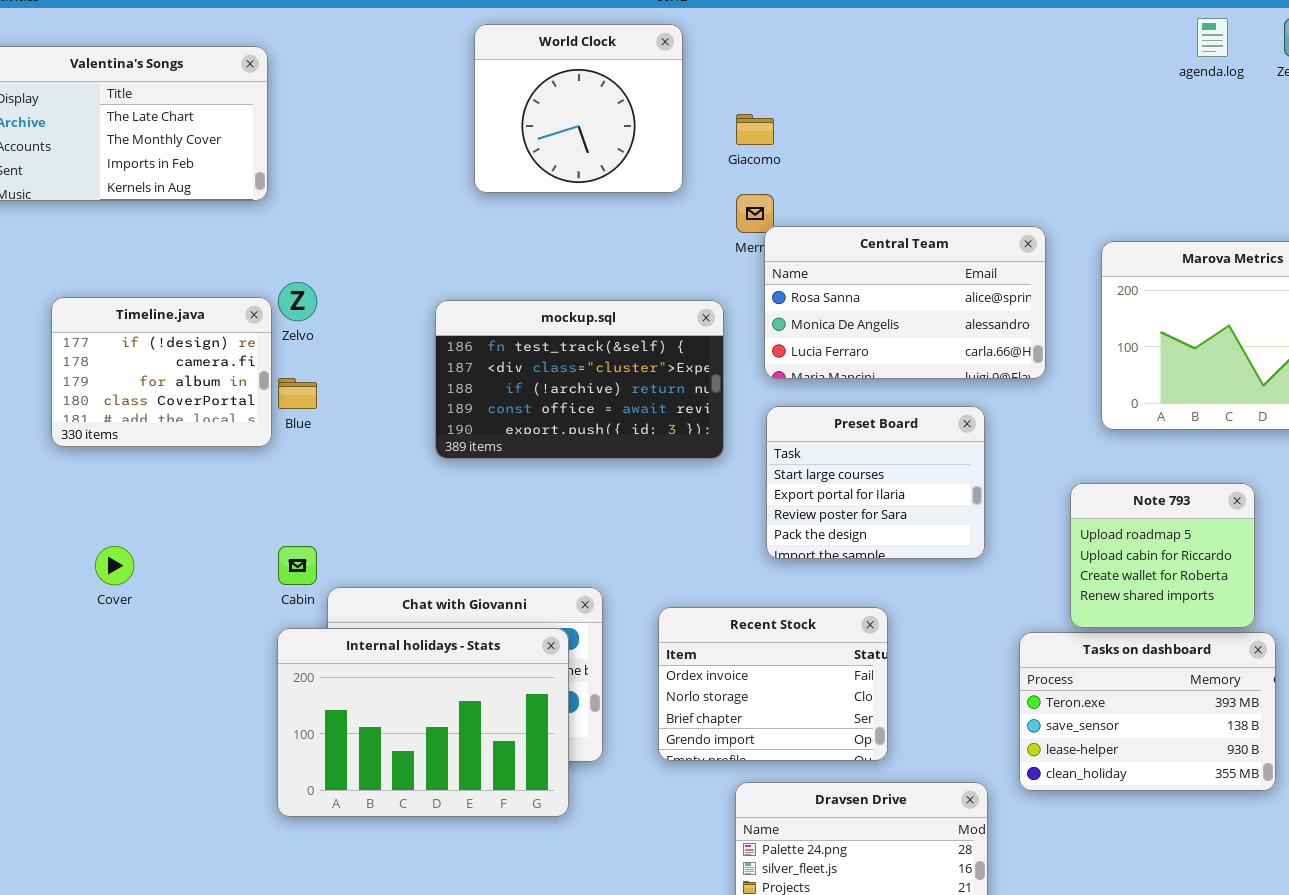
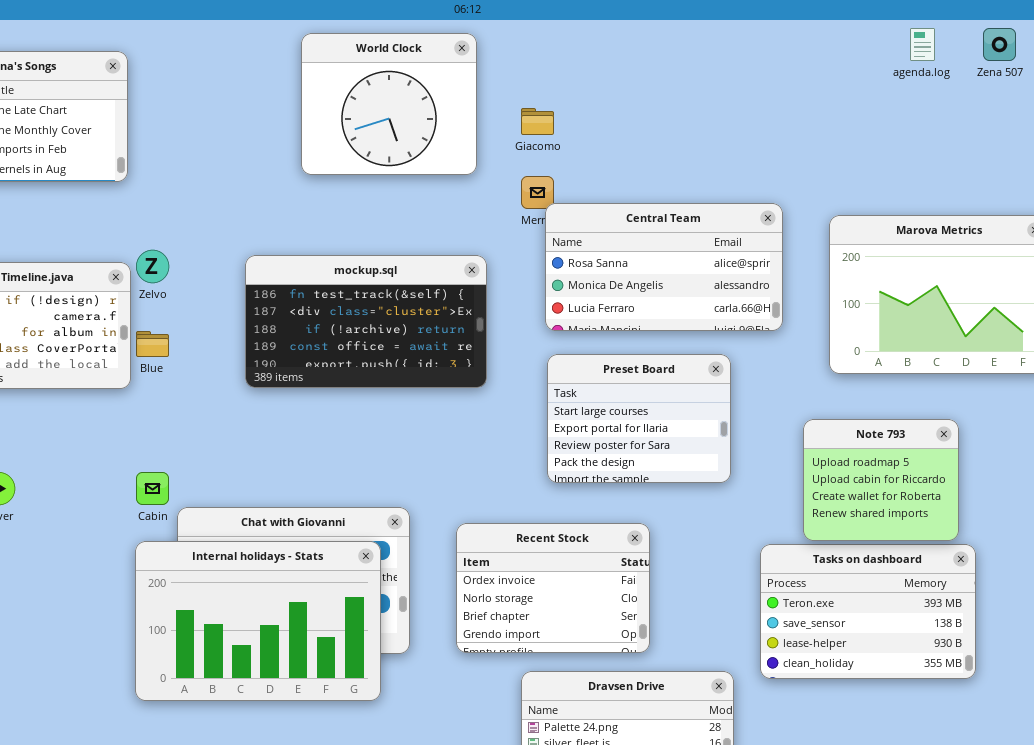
mockup.sql: [435,300,724,459] -> [245,255,487,388], moved

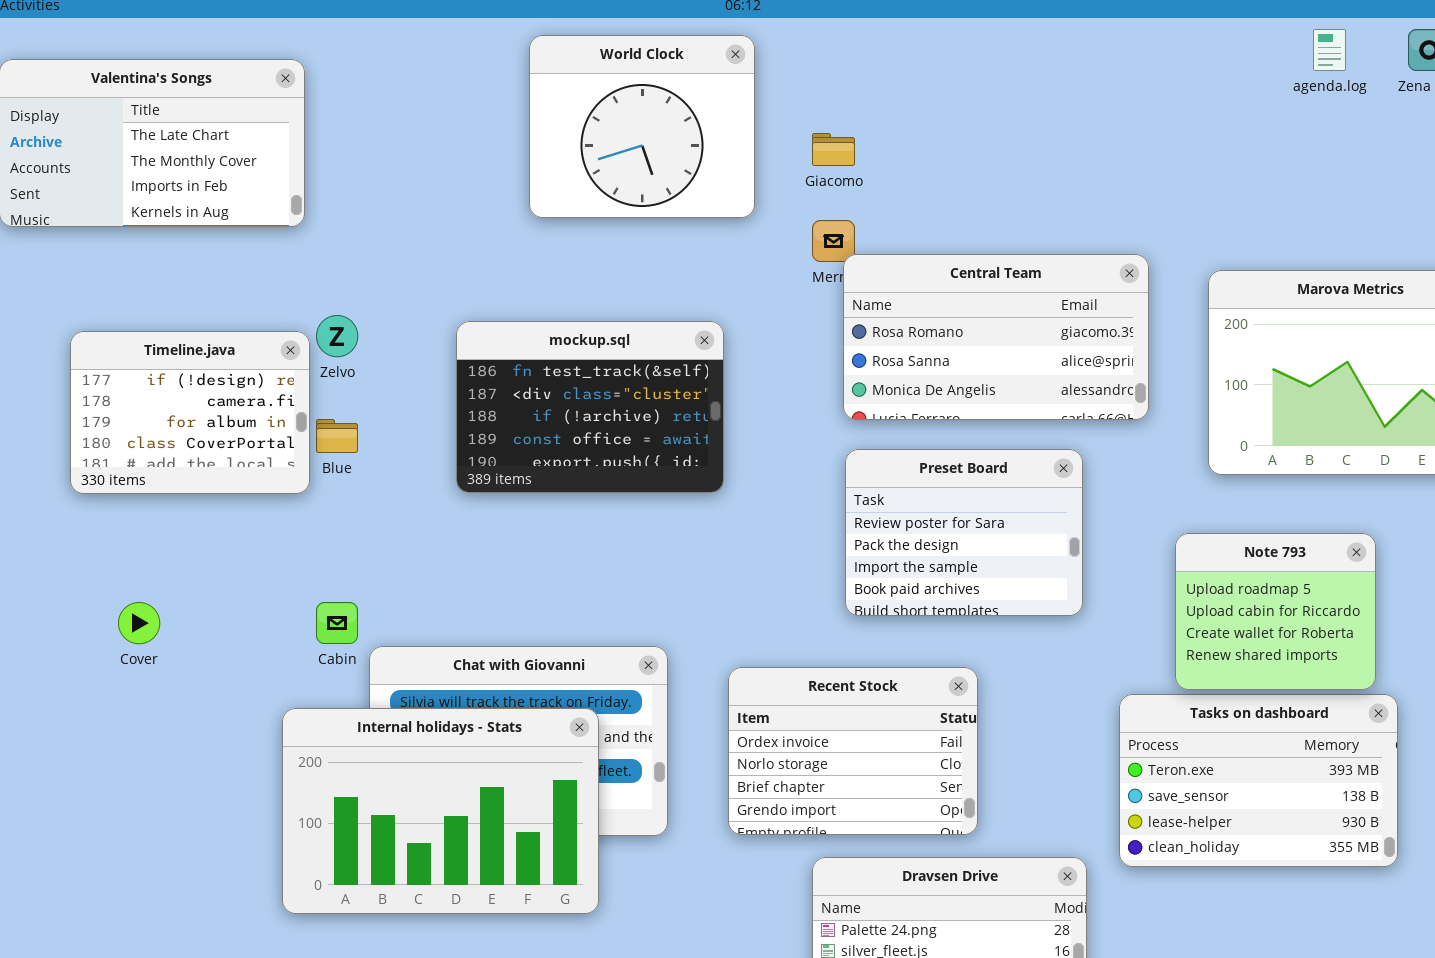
Central Team: [545,203,783,331] -> [843,254,1149,420], scrolled up 1 row
mockup.sql: [245,255,487,388] -> [456,321,724,493], resized
Preset Board: [547,354,731,483] -> [845,449,1083,616], scrolled down 2 rows
Internal holidays - Stats: [135,541,381,701] -> [282,708,599,914], moved

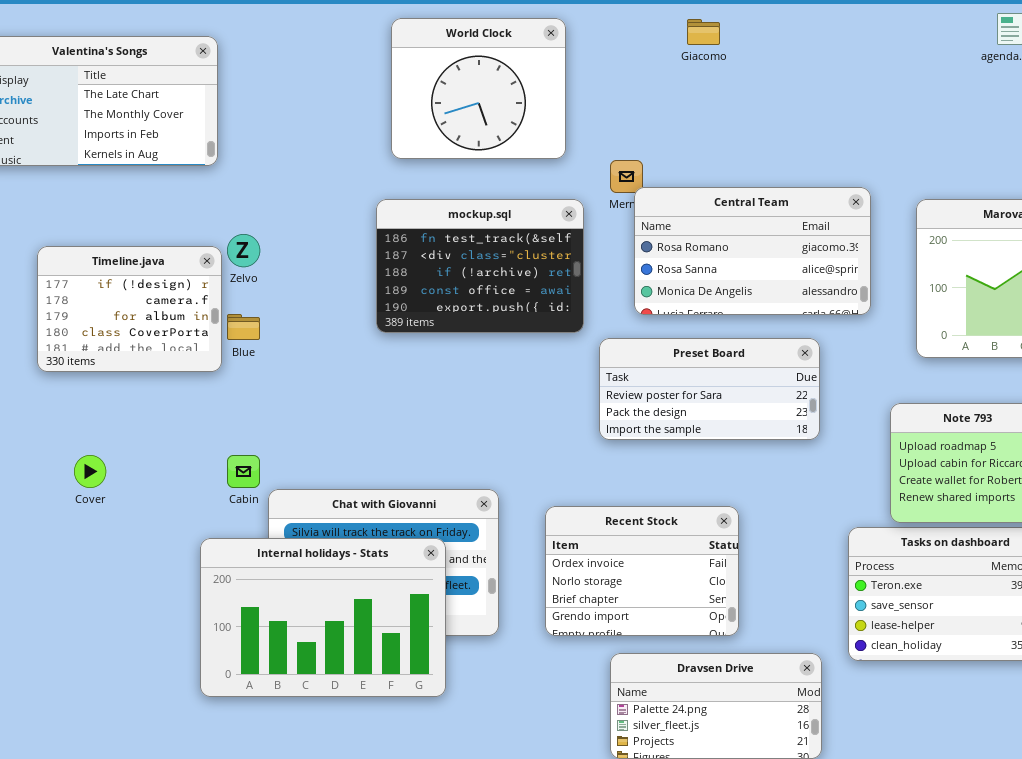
Giacomo: [812,133,855,166] -> [687,19,720,45], moved
mockup.sql: [456,321,724,493] -> [376,199,584,333], moved
Preset Board: [845,449,1083,616] -> [599,338,820,440], resized

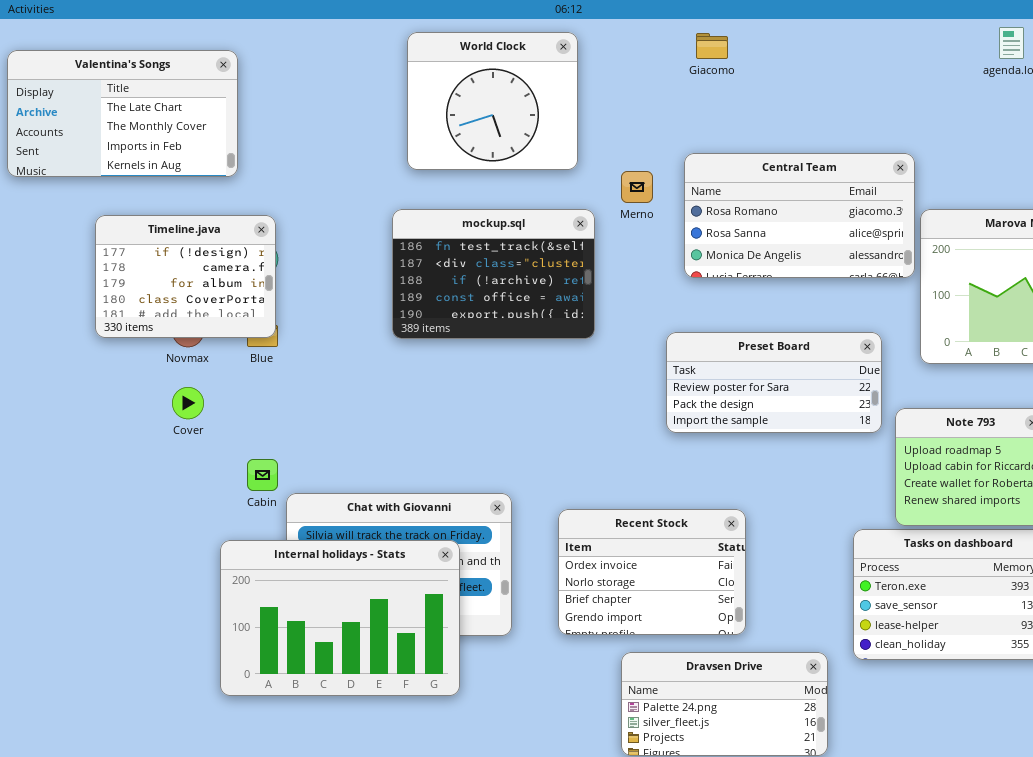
Central Team: [634,187,871,315] -> [684,153,915,278], moved
Timeline.java: [37,246,222,372] -> [95,215,276,338], moved
Preset Board: [599,338,820,440] -> [666,332,882,433], moved
Cover: [74,455,106,488] -> [172,387,204,419], moved

